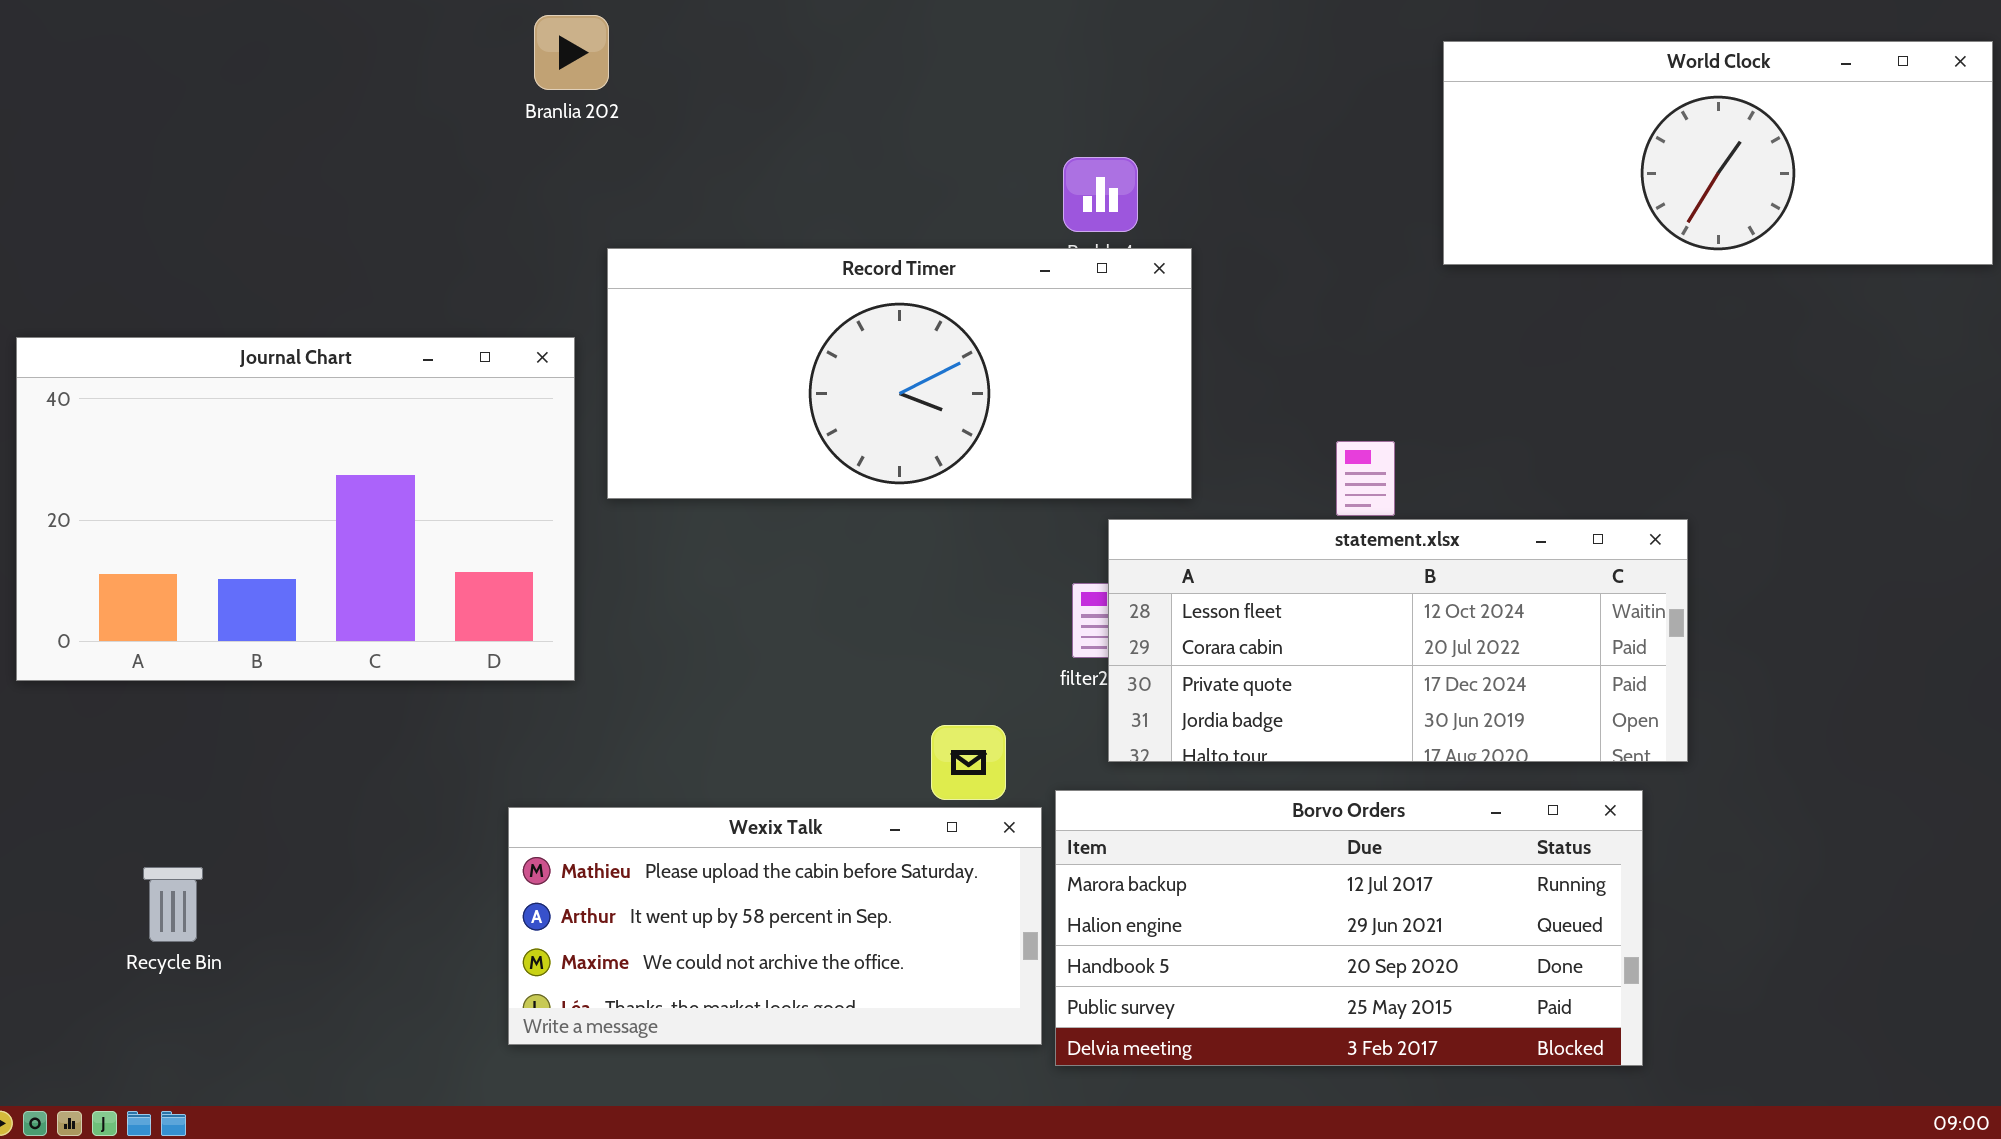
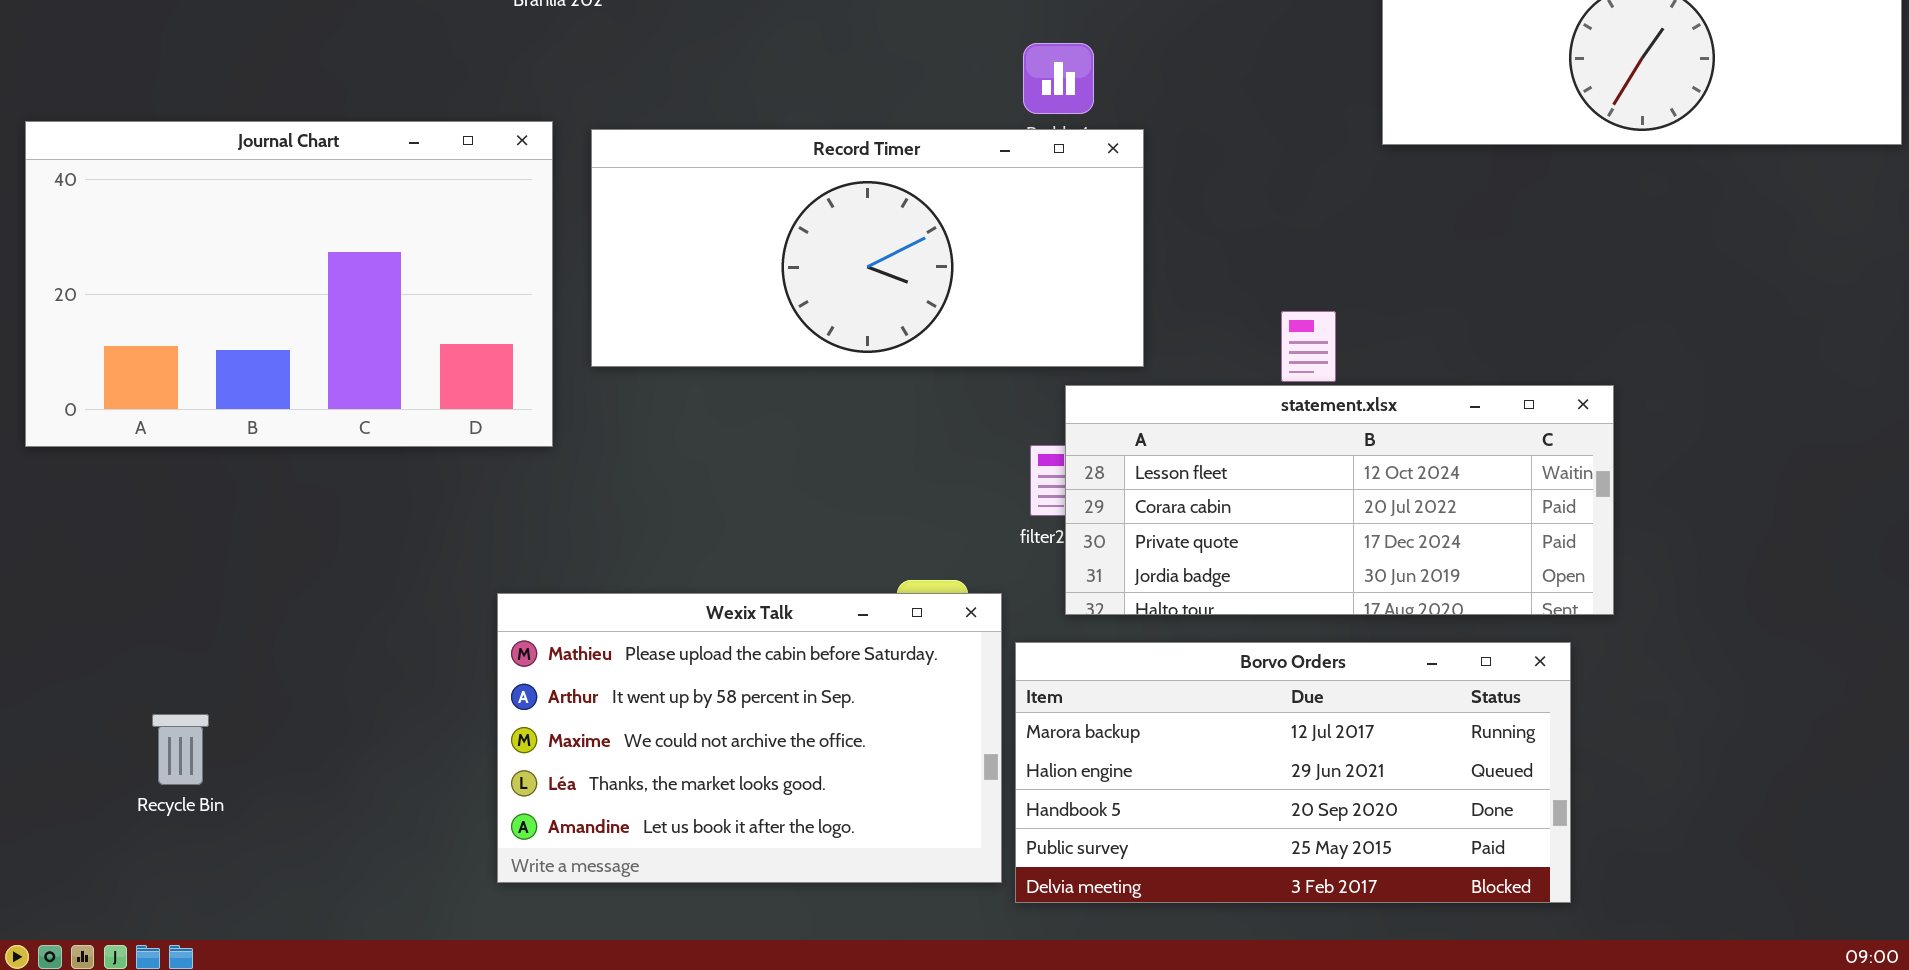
Journal Chart: [16,337,575,681] -> [25,121,553,447], moved
Wexix Talk: [508,807,1042,1045] -> [497,593,1002,883], resized

